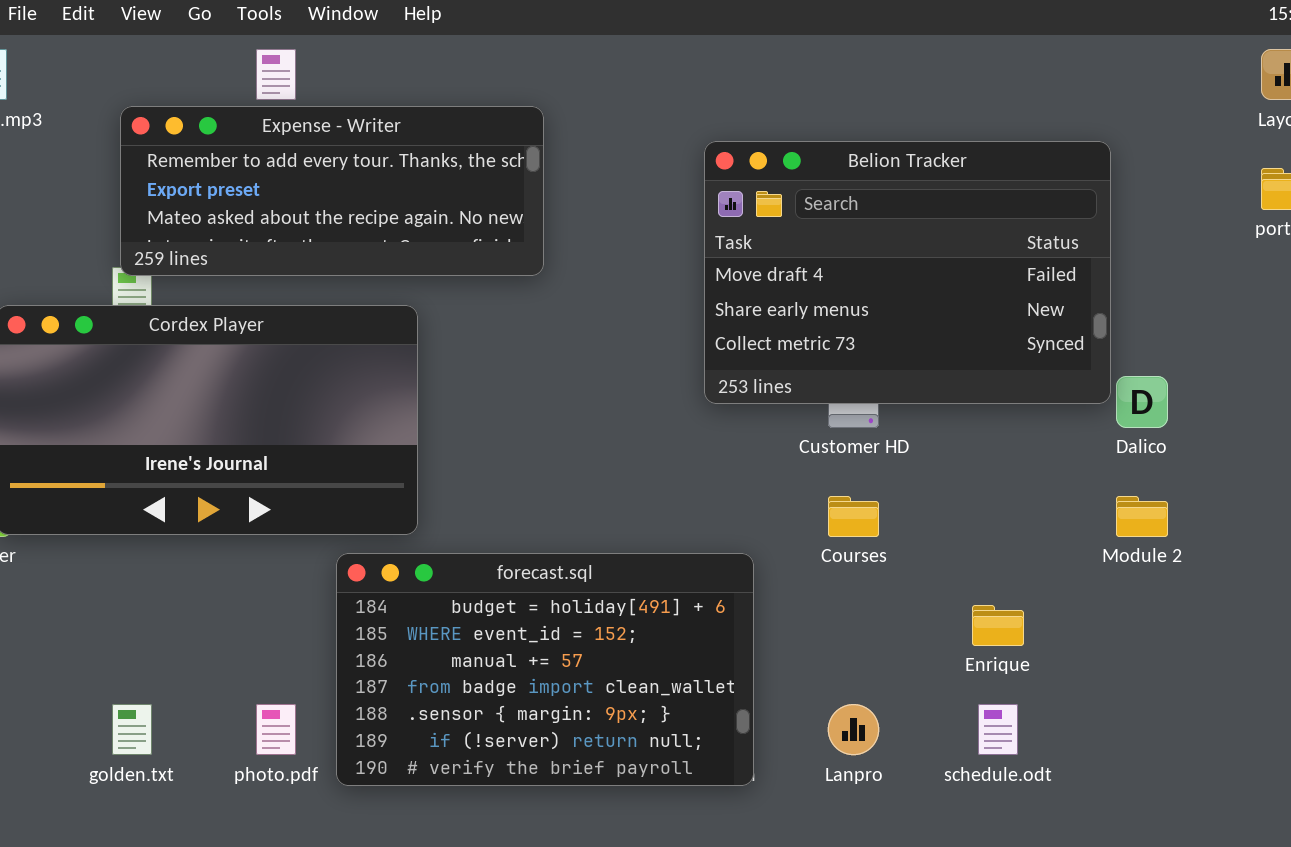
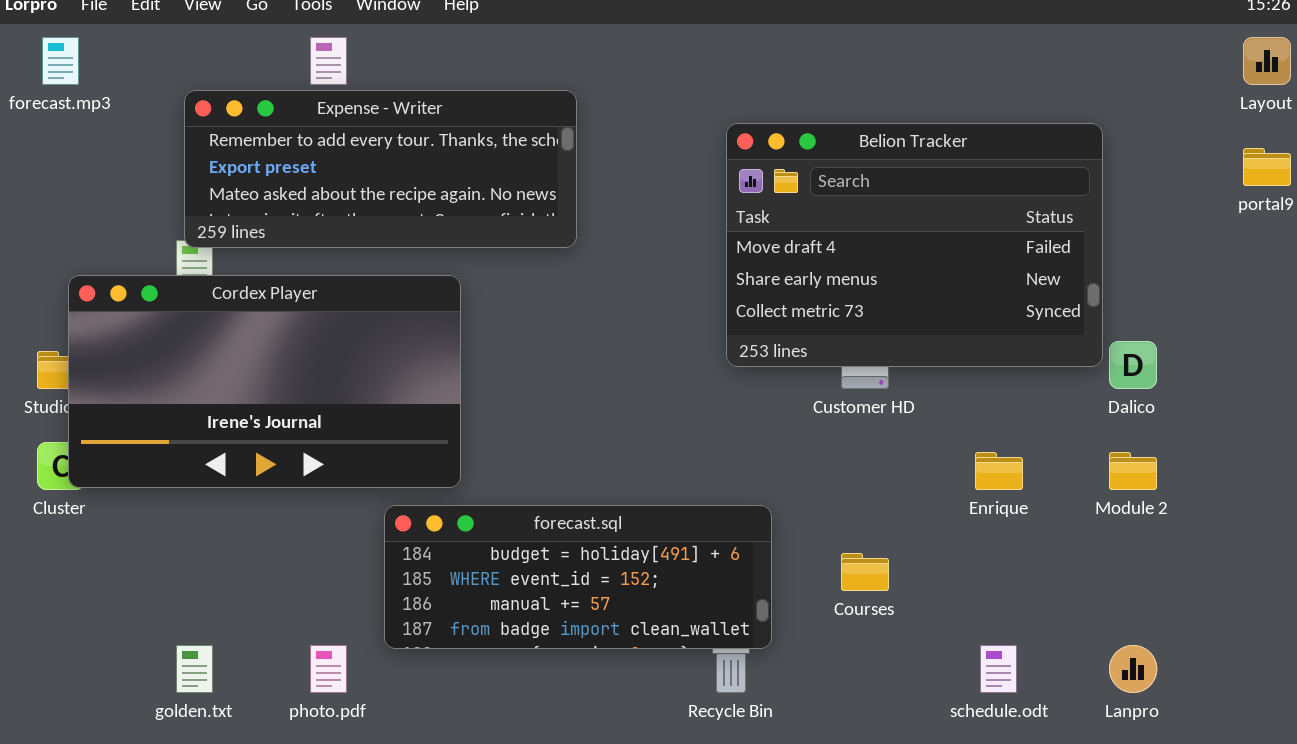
Courses: [828,496,879,537] -> [841,553,889,591], moved
forecast.sql: [336,553,754,786] -> [384,505,772,649], resized
Enrique: [972,605,1024,646] -> [975,452,1023,490], moved
Lanpro: [828,704,879,755] -> [1109,645,1157,693], moved

